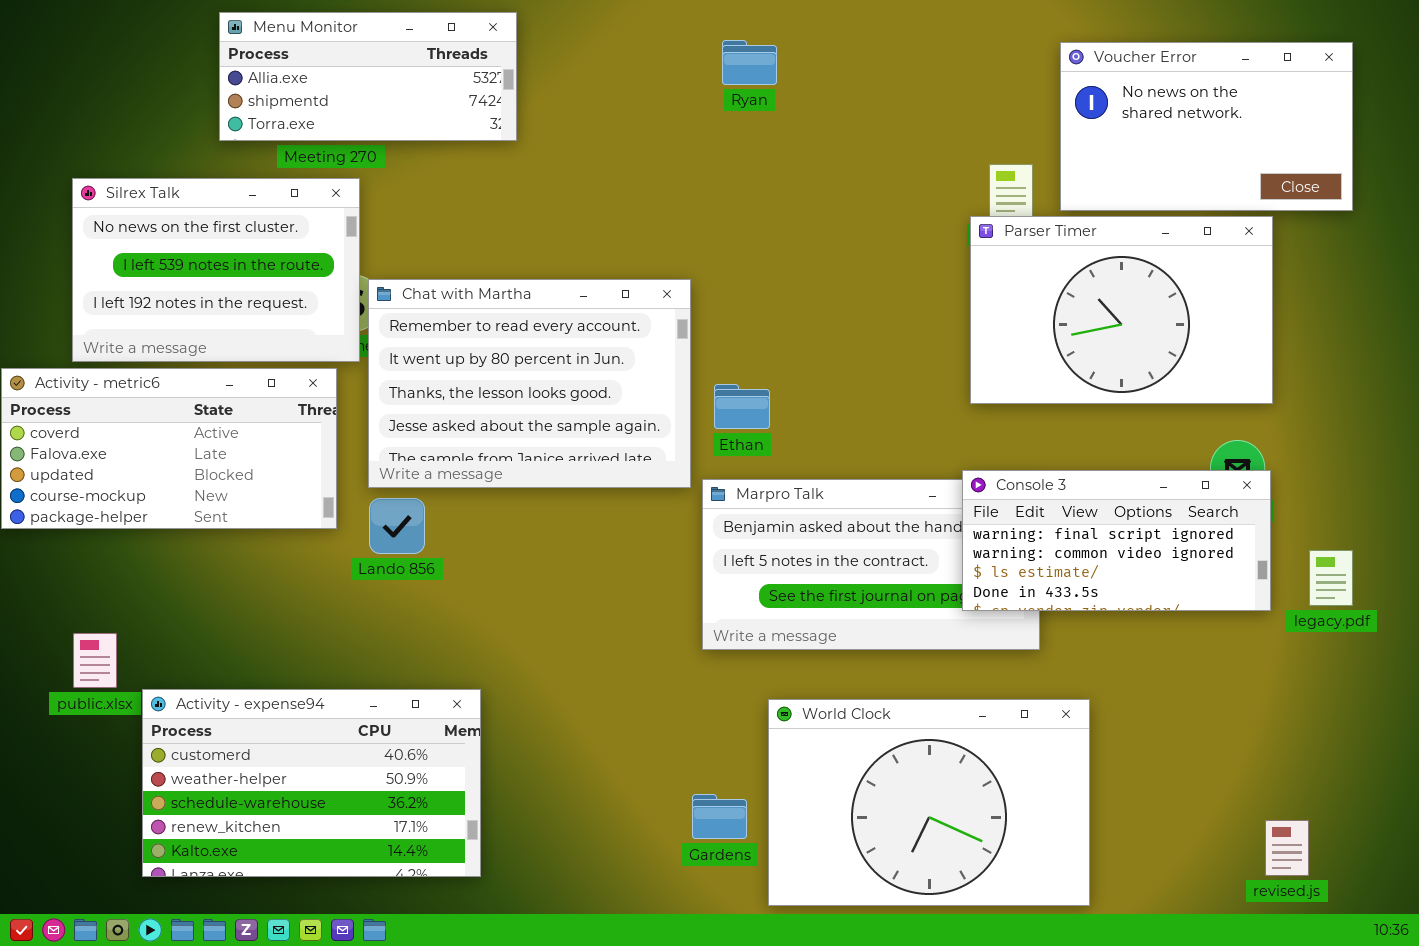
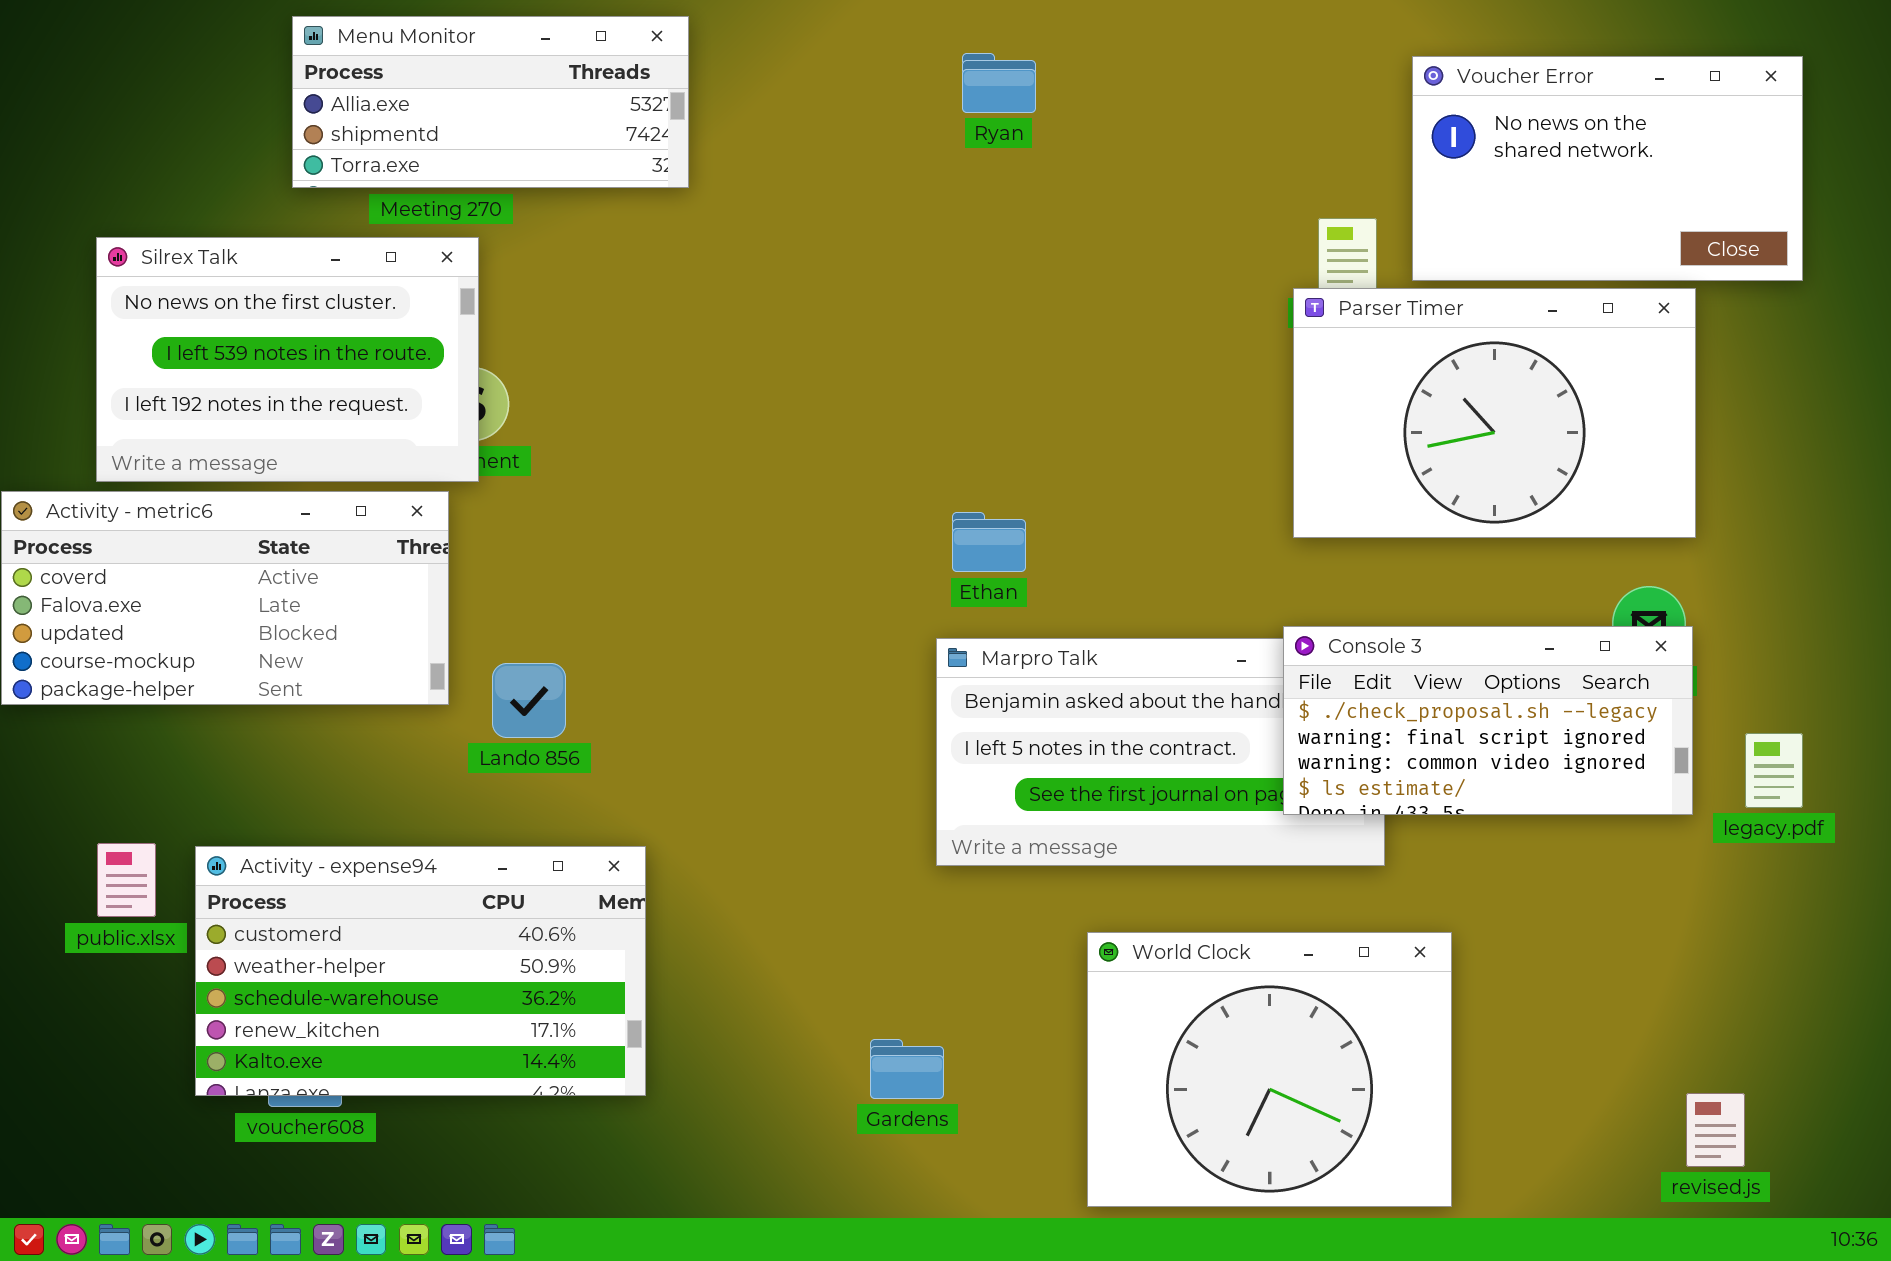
Chat with Martha: [368,279,691,488] -> none, closed
Console 3: [962,470,1271,611] -> [1283,626,1693,815], scrolled up 1 row
Activity - expense94: [142,689,481,877] -> [195,846,646,1096], moved
World Clock: [768,699,1090,906] -> [1087,932,1452,1207], resized
Gardens: [692,794,747,839] -> [870,1039,944,1099], moved

